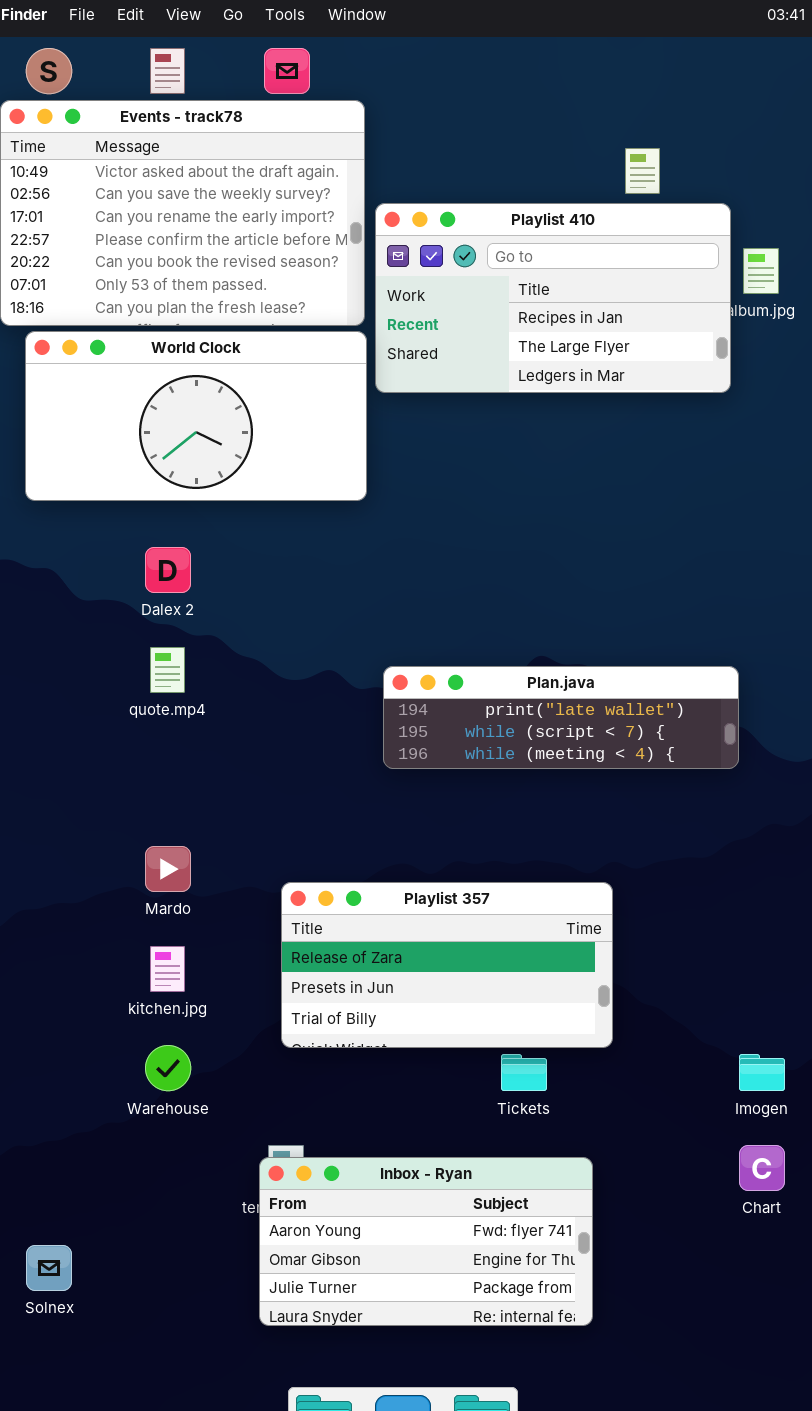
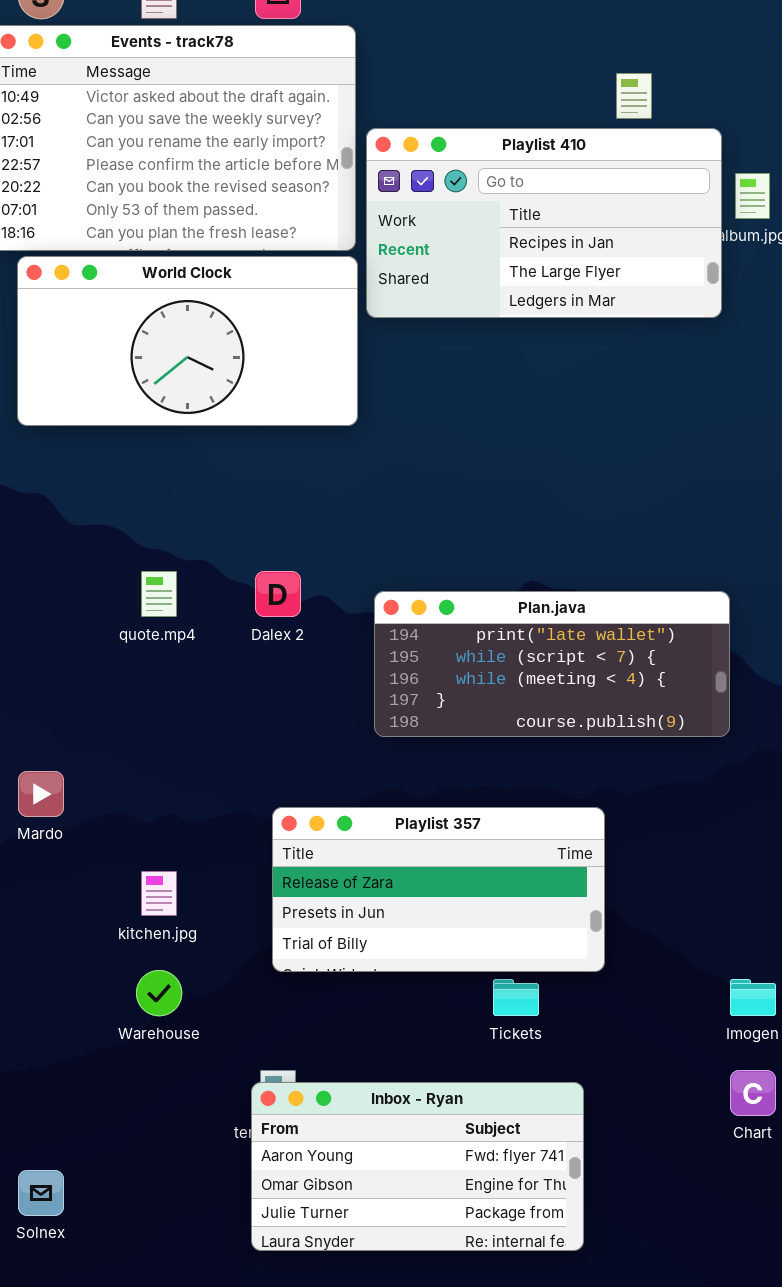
Dalex 2: [145,547,191,593] -> [255,571,301,617], moved
Plan.java: [383,666,739,769] -> [374,591,730,737], resized
Mardo: [145,846,191,892] -> [18,771,64,817], moved

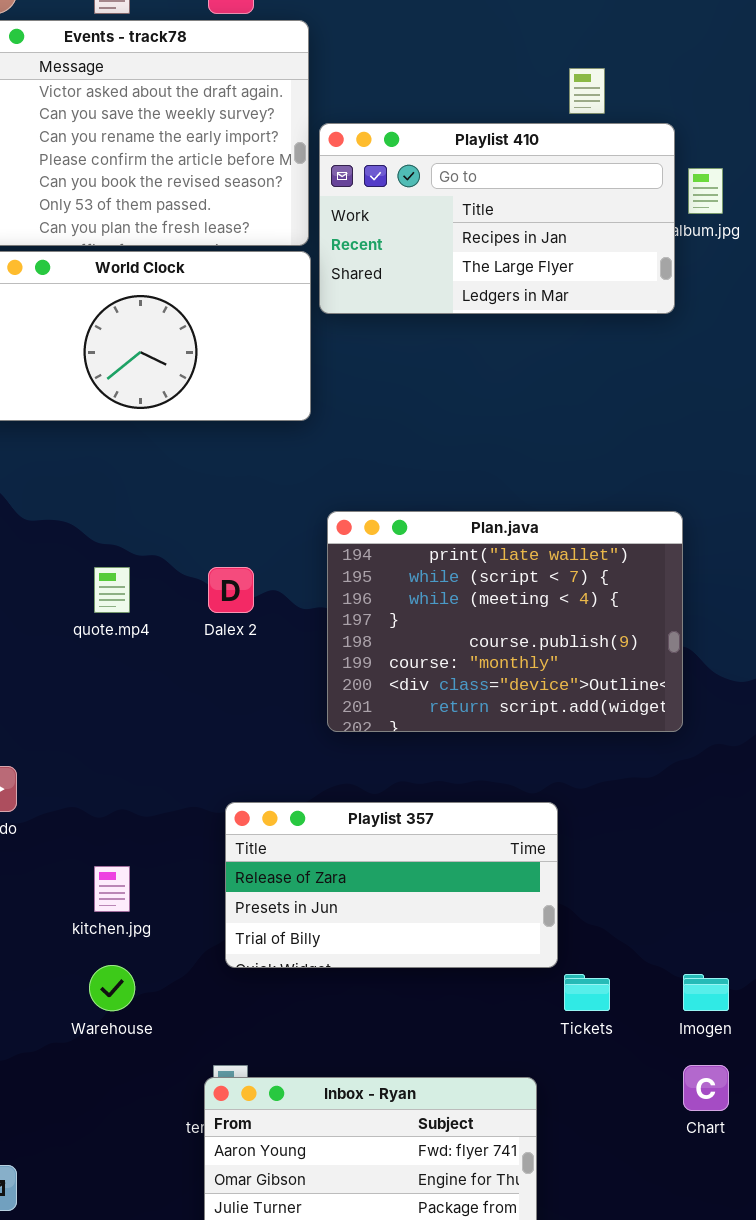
Plan.java: [374,591,730,737] -> [327,511,683,732], resized
Tickets: [493,979,539,1016] -> [564,974,610,1011], moved

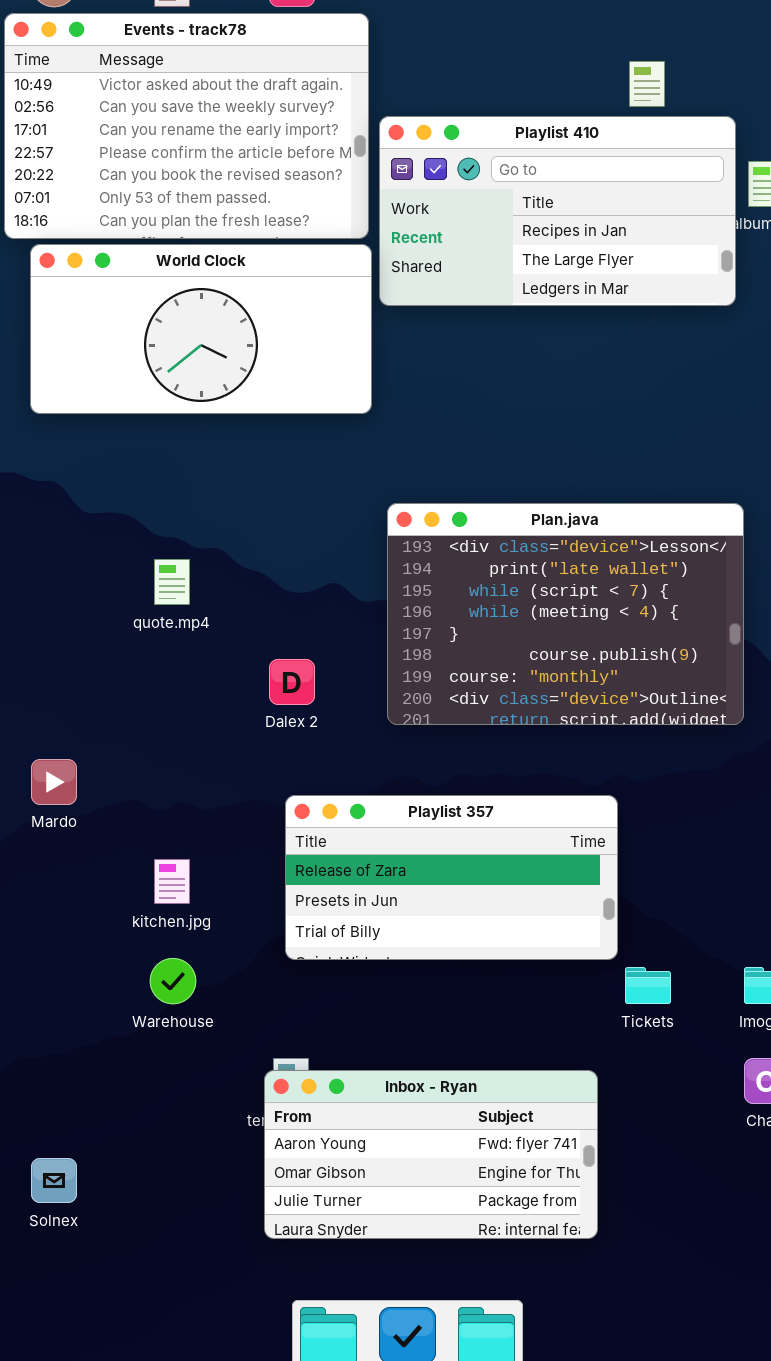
Plan.java: [327,511,683,732] -> [387,503,744,725], scrolled up 1 row
Dalex 2: [208,567,254,613] -> [269,659,315,705], moved

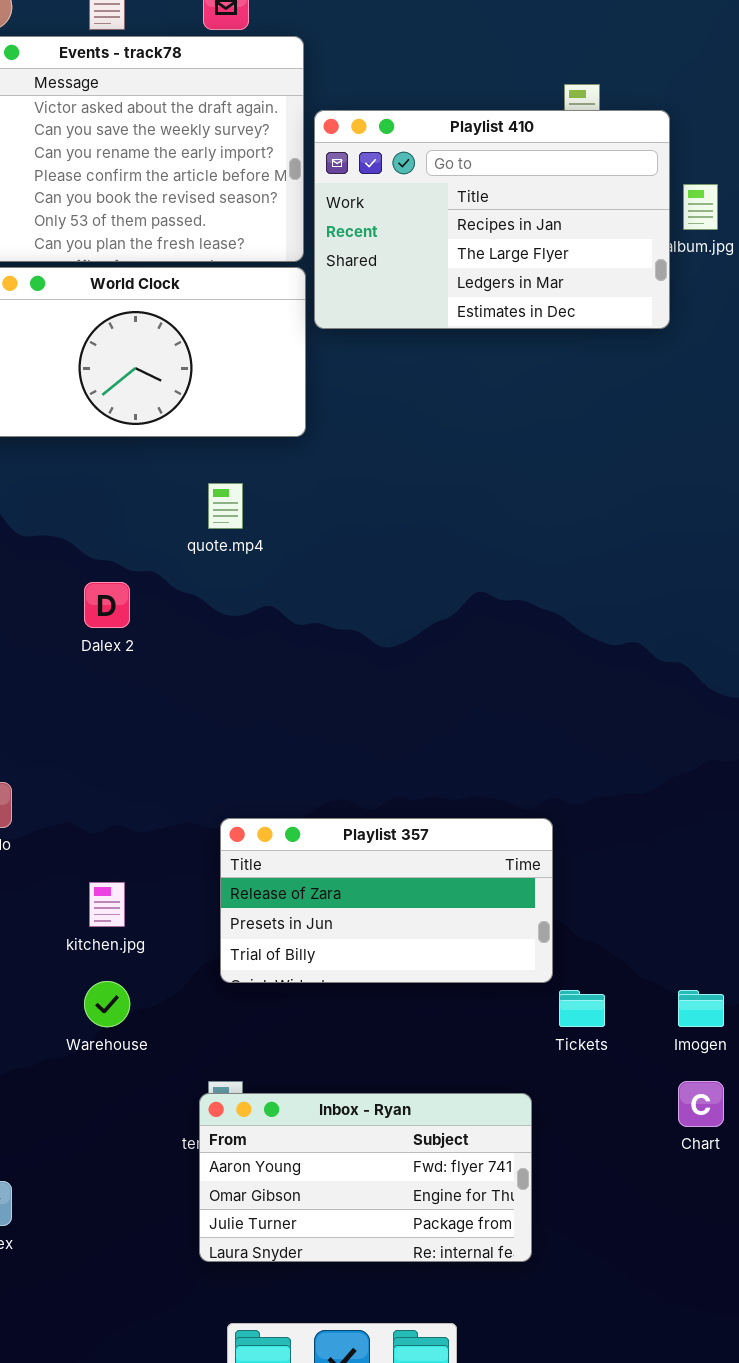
Playlist 410: [379,116,736,306] -> [314,110,670,329], resized
Plan.java: [387,503,744,725] -> none, closed
quote.mp4: [154,559,190,605] -> [208,483,243,529], moved
Dalex 2: [269,659,315,705] -> [84,582,130,628], moved

